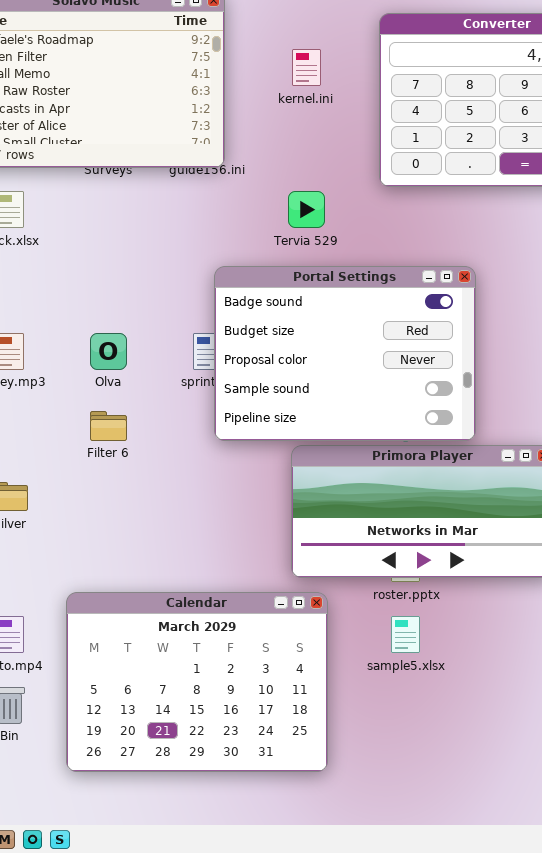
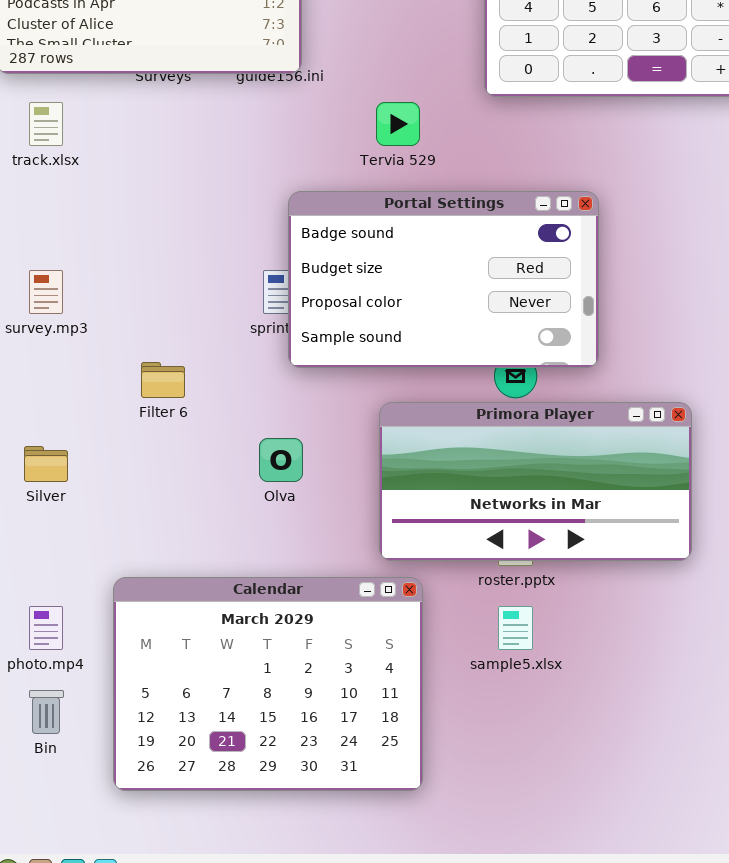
Portal Settings: [214,266,476,441] -> [288,191,599,368], resized
Olva: [90,333,127,370] -> [259,438,303,482], moved

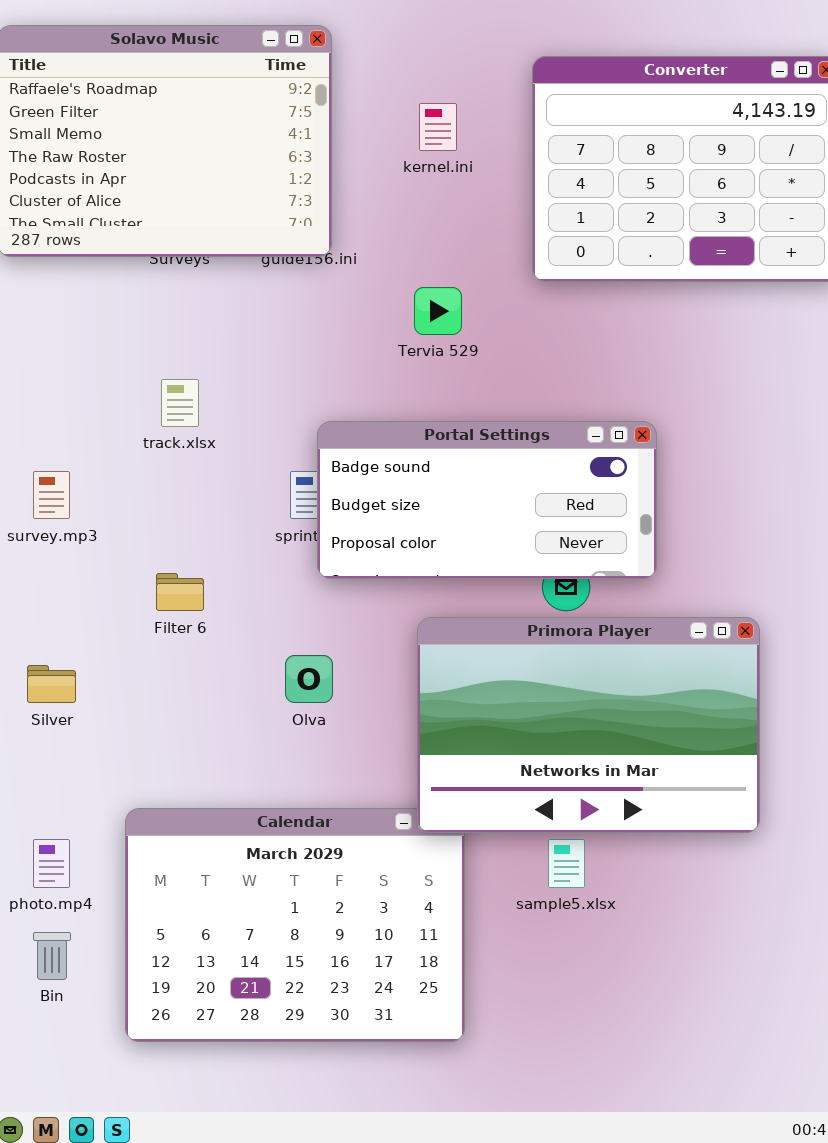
track.xlsx: [29,102,63,146] -> [161,379,199,427], moved
Portal Settings: [288,191,599,368] -> [317,421,657,579], resized
Primora Player: [379,402,692,561] -> [417,617,760,833], resized

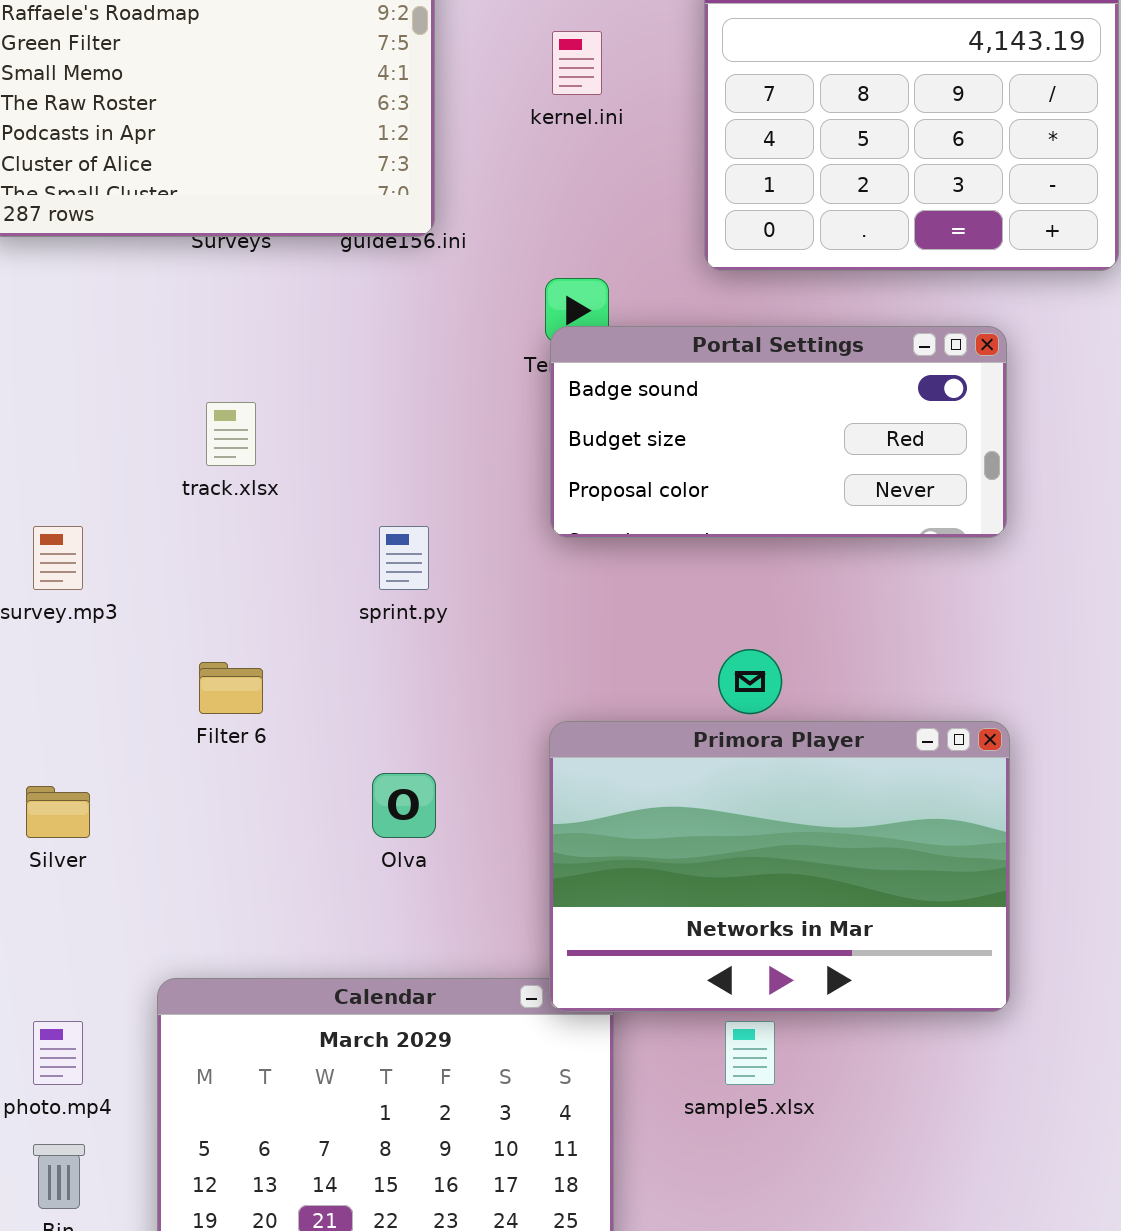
Portal Settings: [317,421,657,579] -> [550,326,1007,538], moved

